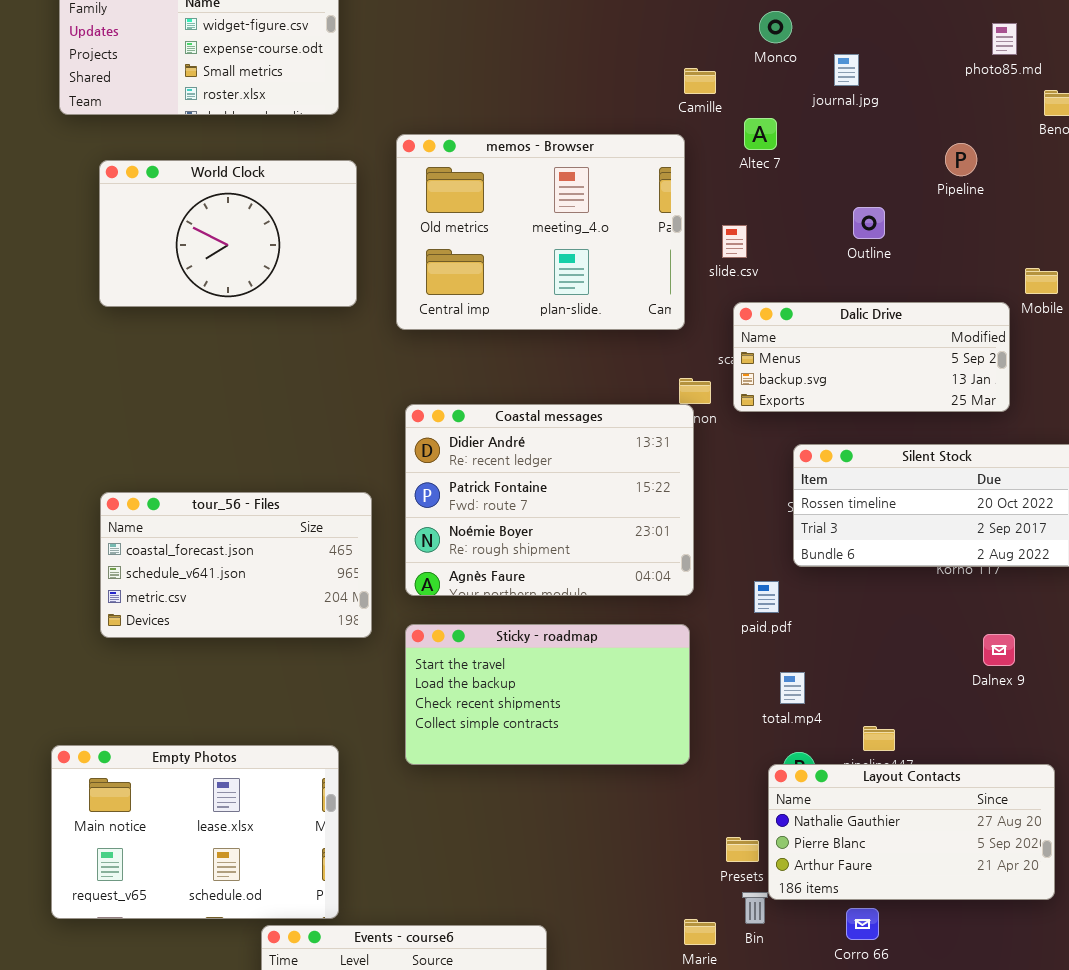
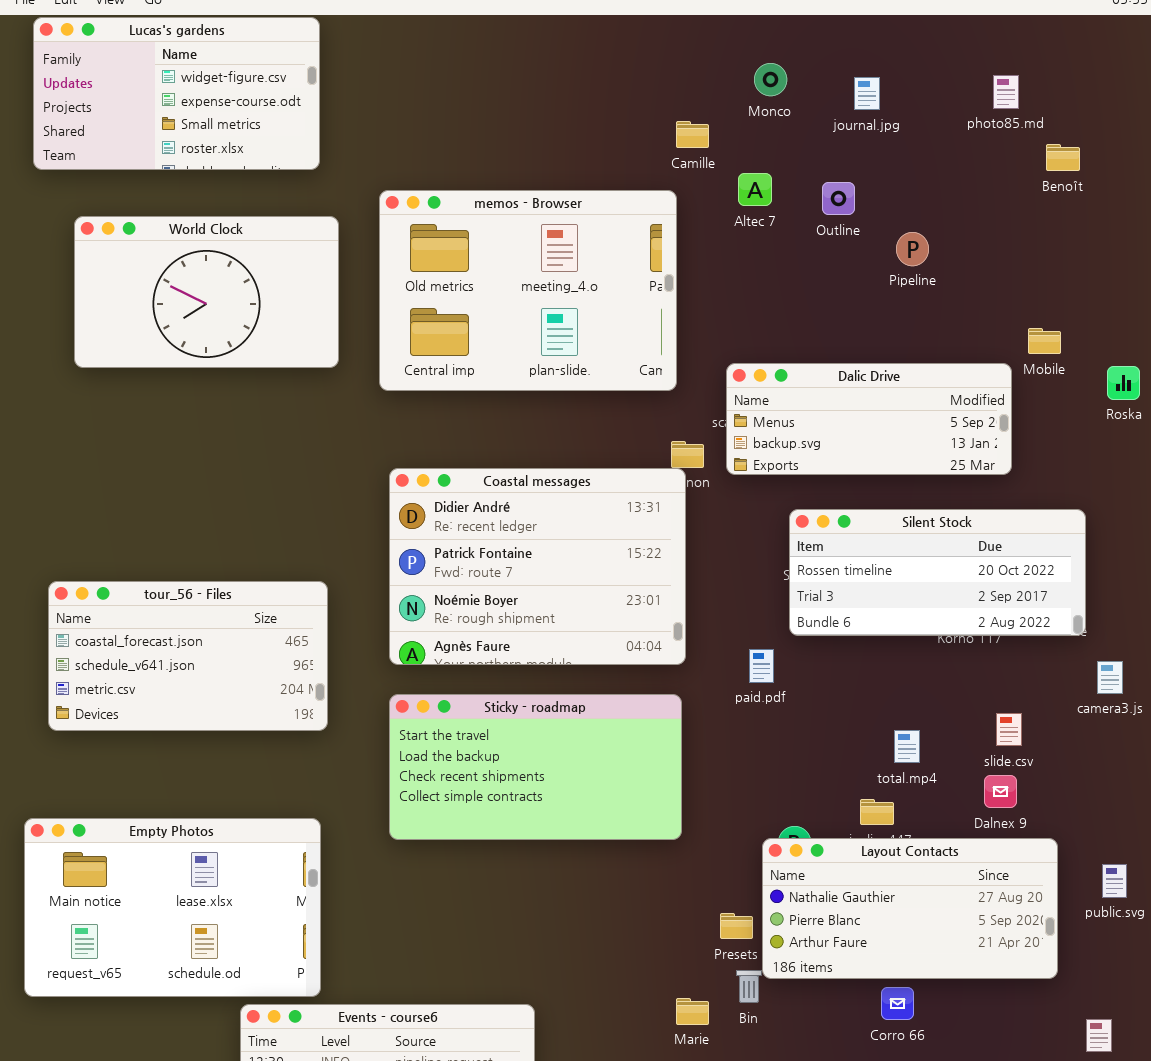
journal.jpg: [834,54,859,86] -> [854,77,880,110], moved
Pipeline: [945,143,977,176] -> [896,232,929,266], moved
Outline: [853,207,885,239] -> [822,182,855,215], moved
slide.csv: [722,225,747,258] -> [996,713,1022,746], moved
tour_56 - Files: [100,492,372,638] -> [48,581,328,731], moved
Dalnex 9: [983,634,1015,666] -> [984,775,1017,808], moved
total.mp4: [780,672,805,704] -> [894,730,920,763], moved
Corro 66: [846,908,879,940] -> [881,987,914,1020], moved

